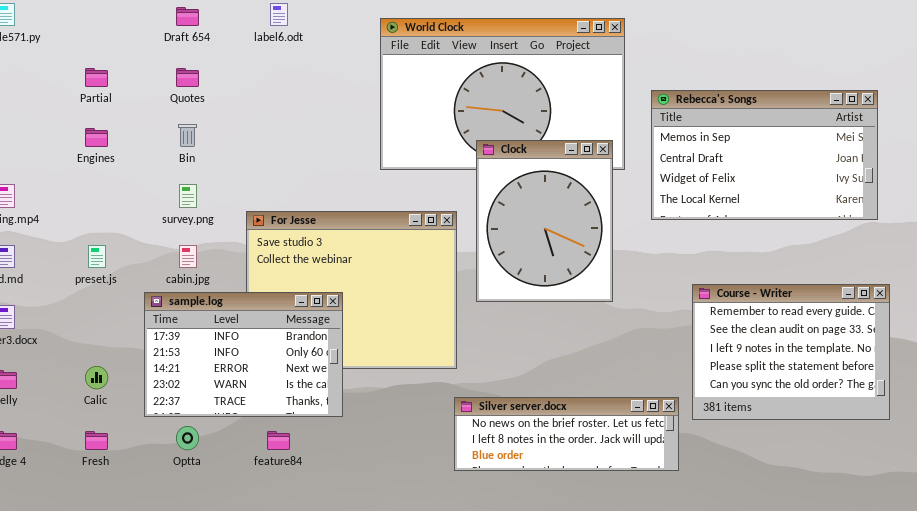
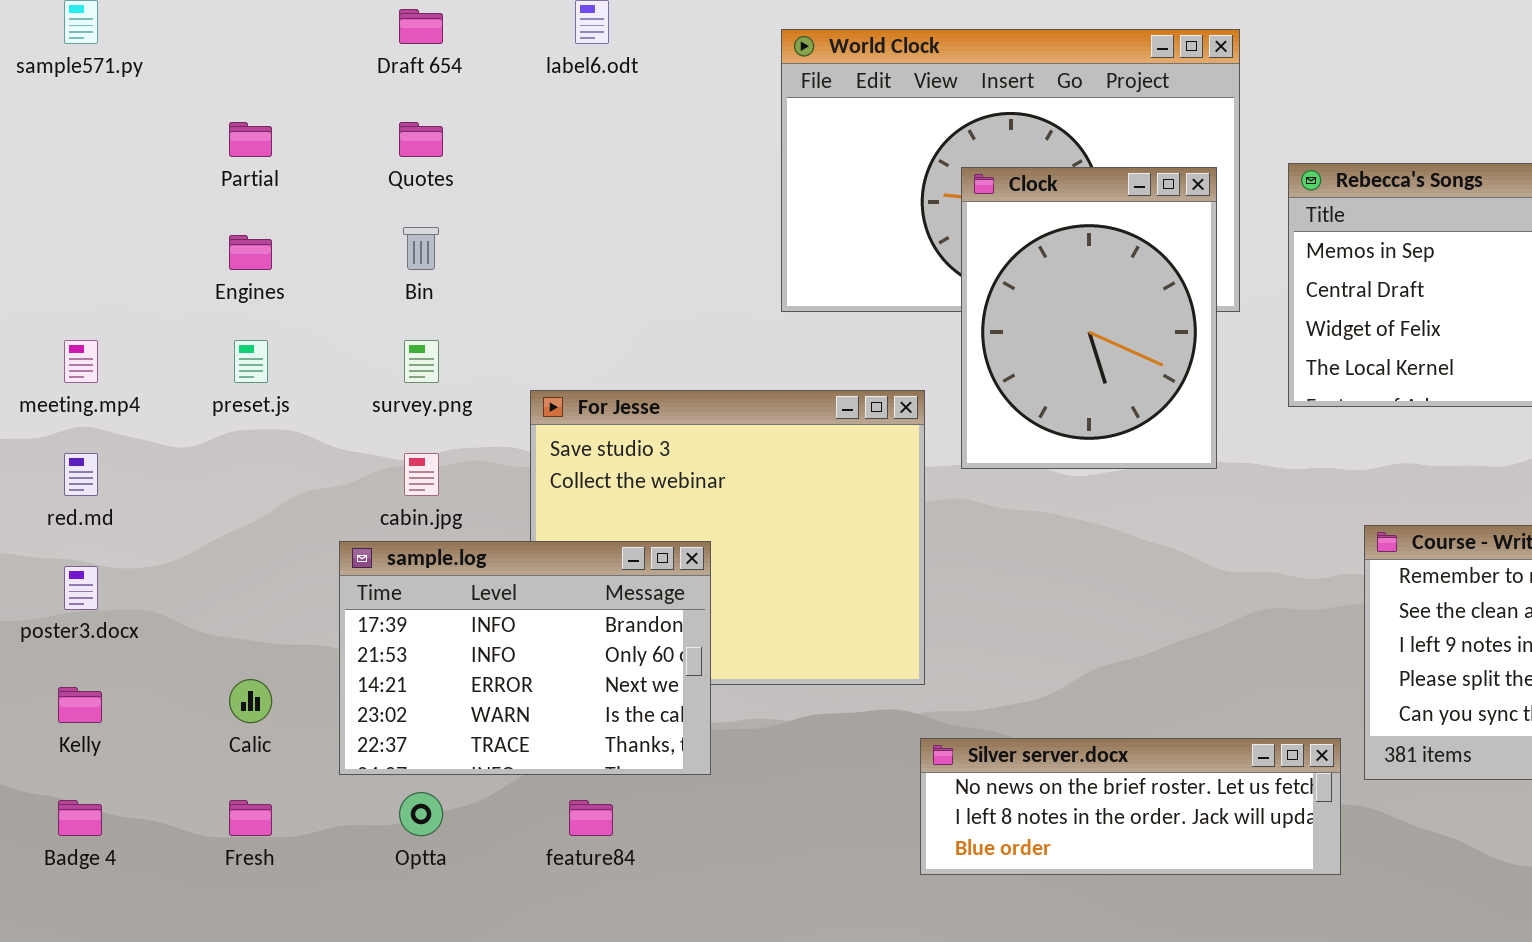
Clock: [476,140,613,302] -> [961,167,1217,469], moved
preset.js: [88,245,106,268] -> [234,340,268,383], moved

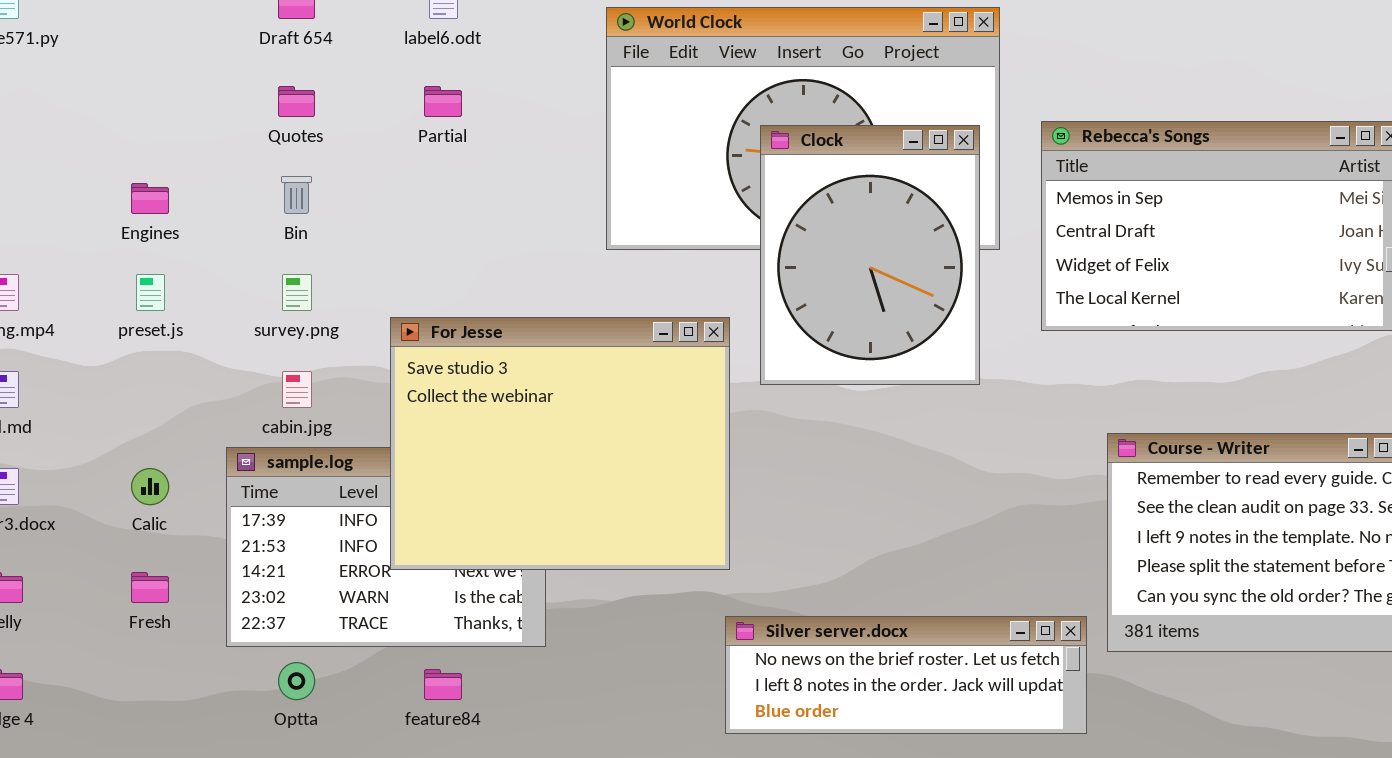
Partial: [229,122,272,157] -> [424,86,462,117], moved
For Jesse: [530,390,925,685] -> [390,317,730,570], raised
Calic: [229,679,272,723] -> [131,468,169,505], moved
Fresh: [229,800,272,836] -> [131,572,169,603], moved

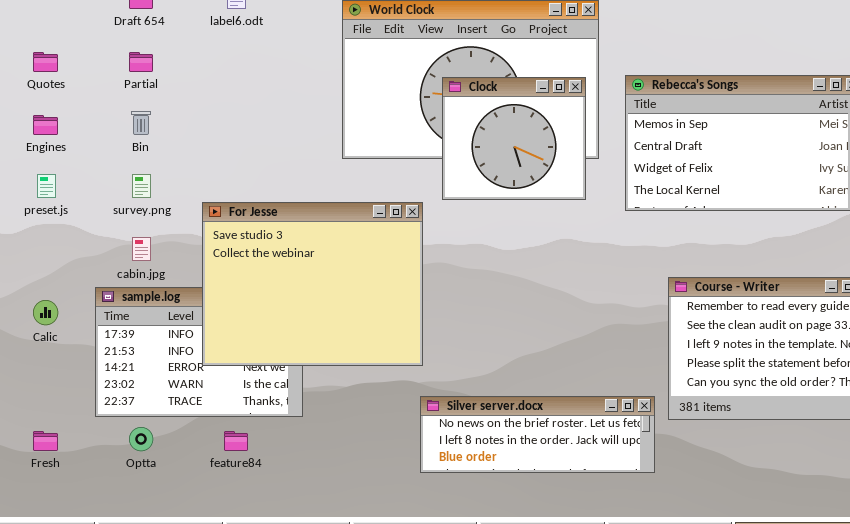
Quotes: [278,86,315,117] -> [33,52,58,72], moved
Partial: [424,86,462,117] -> [129,52,153,72], moved
Clock: [760,125,980,385] -> [442,77,586,200], resized
Fresh: [131,572,169,603] -> [33,431,58,451], moved

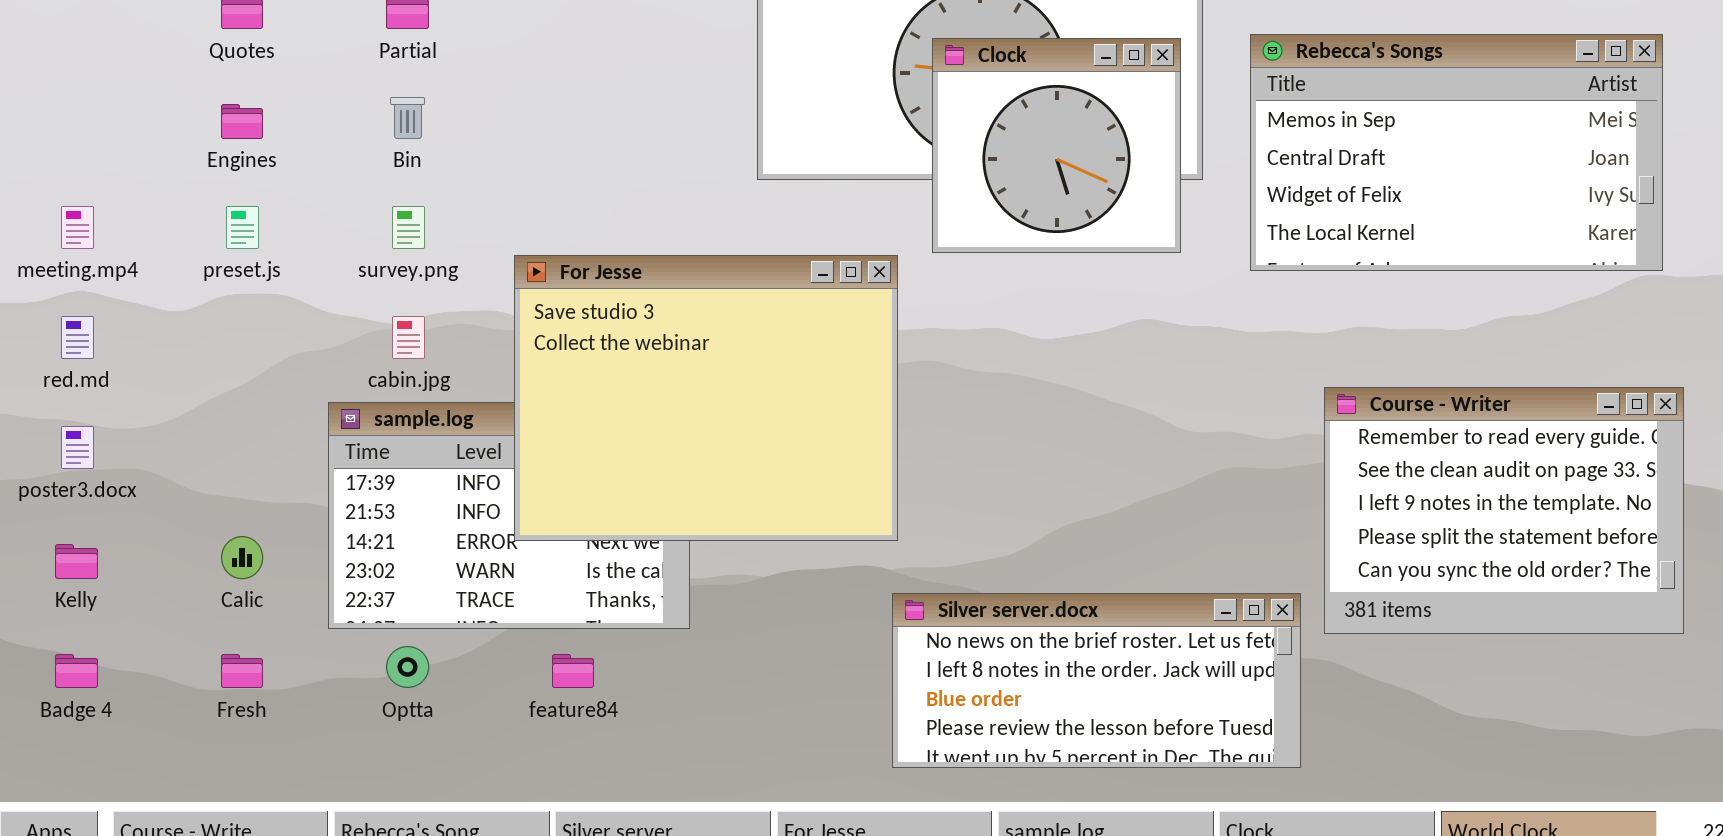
Calic: [33,300,58,325] -> [221,536,263,579], moved
Silver server.docx: [420,396,655,473] -> [892,593,1301,768], resized

